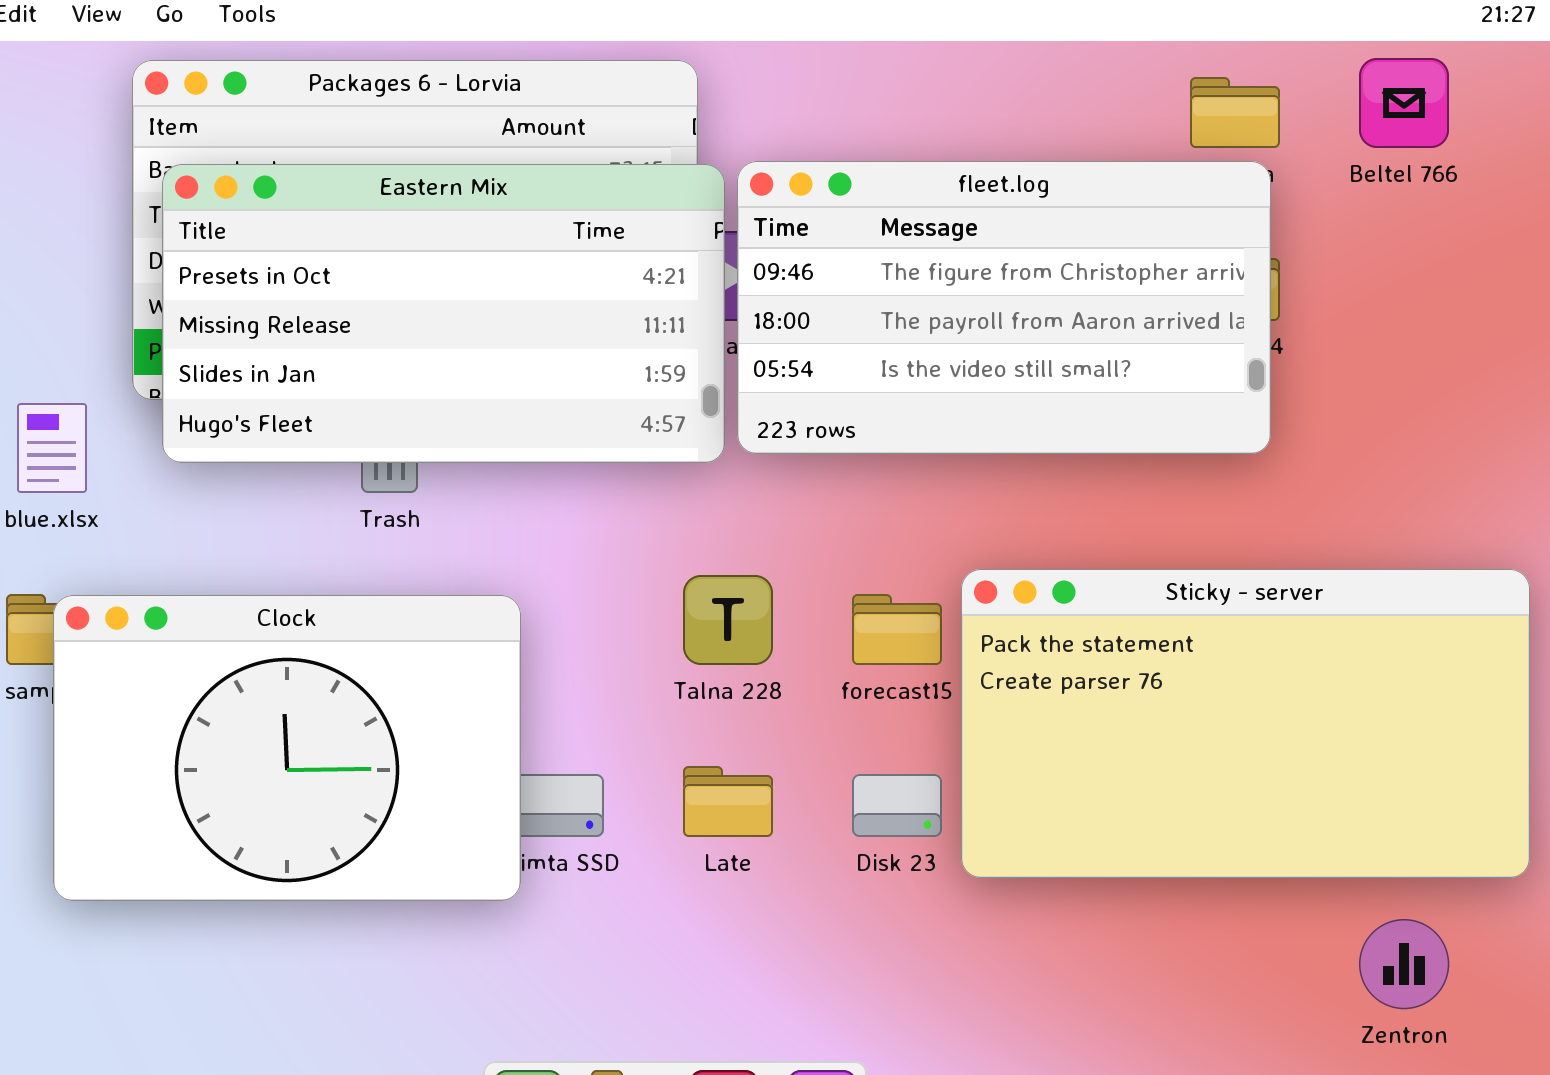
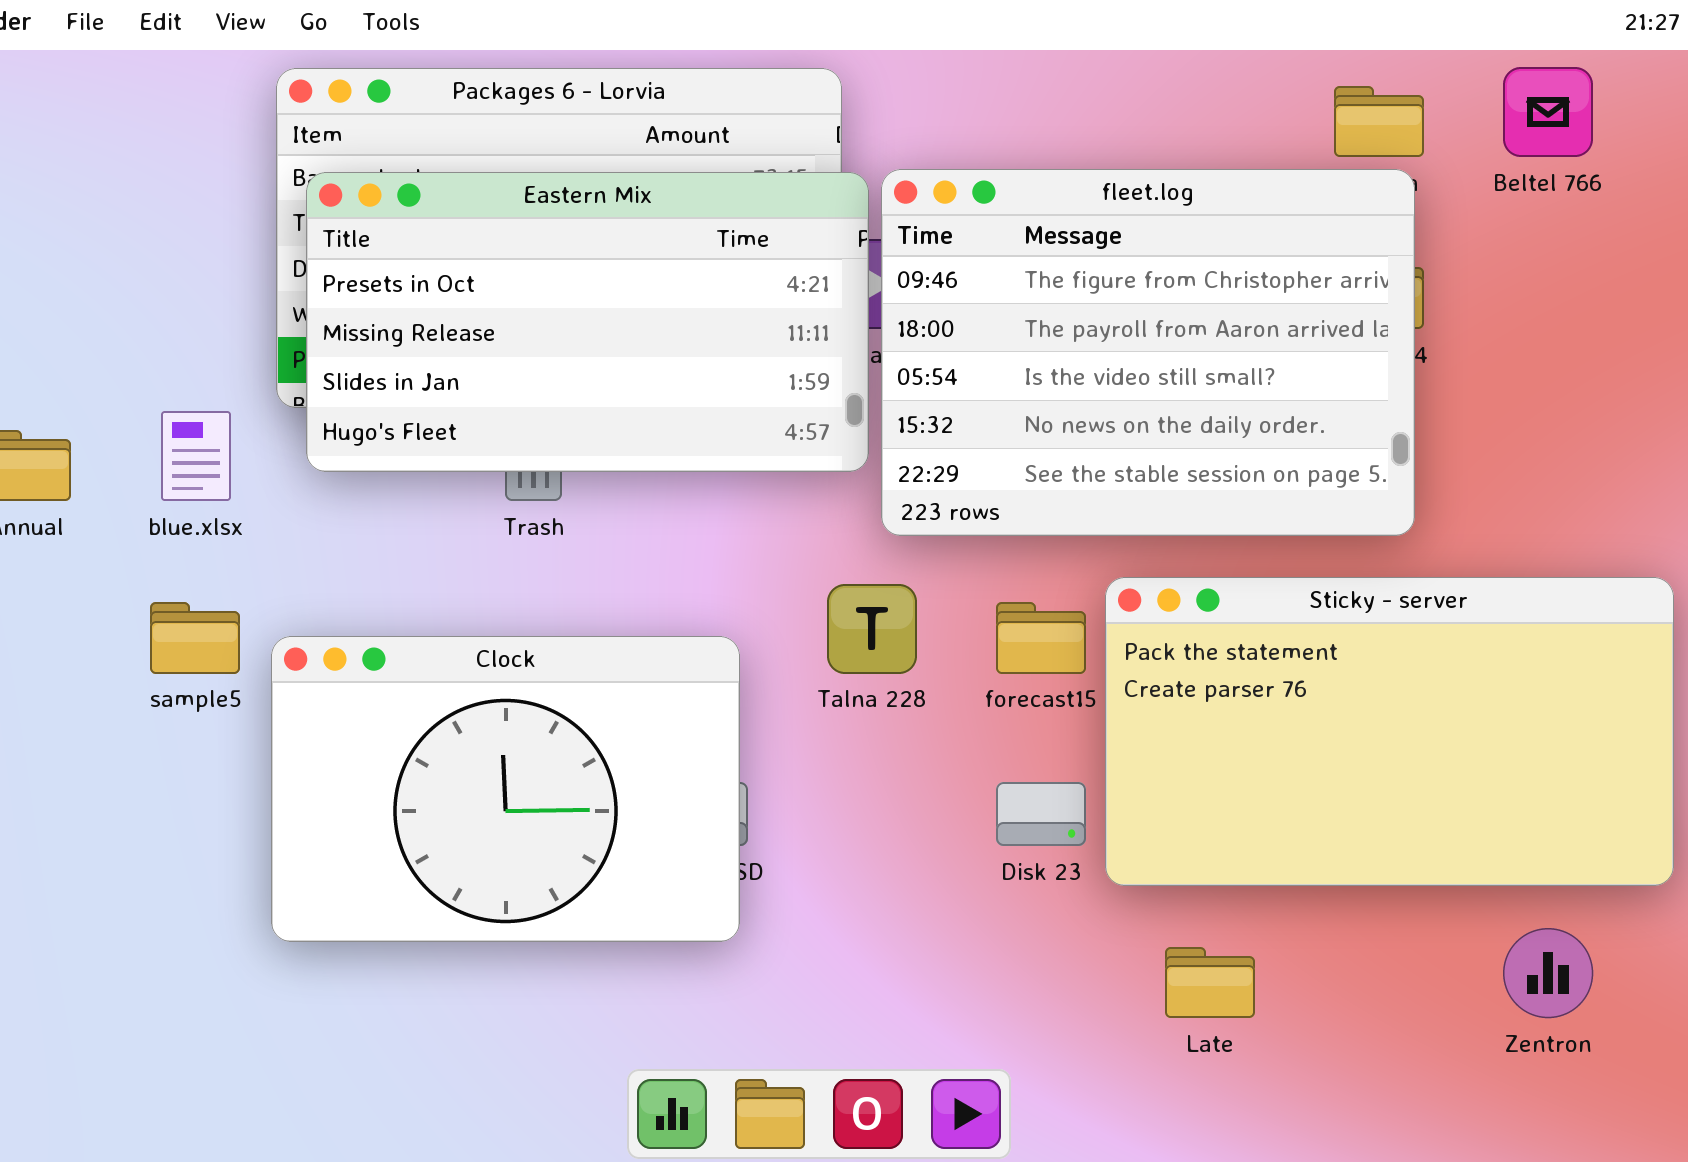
fleet.log: [737,161,1271,454] -> [881,169,1415,536], resized
Clock: [53,595,521,901] -> [271,636,740,942], moved
Late: [683,766,773,837] -> [1165,947,1255,1018], moved

